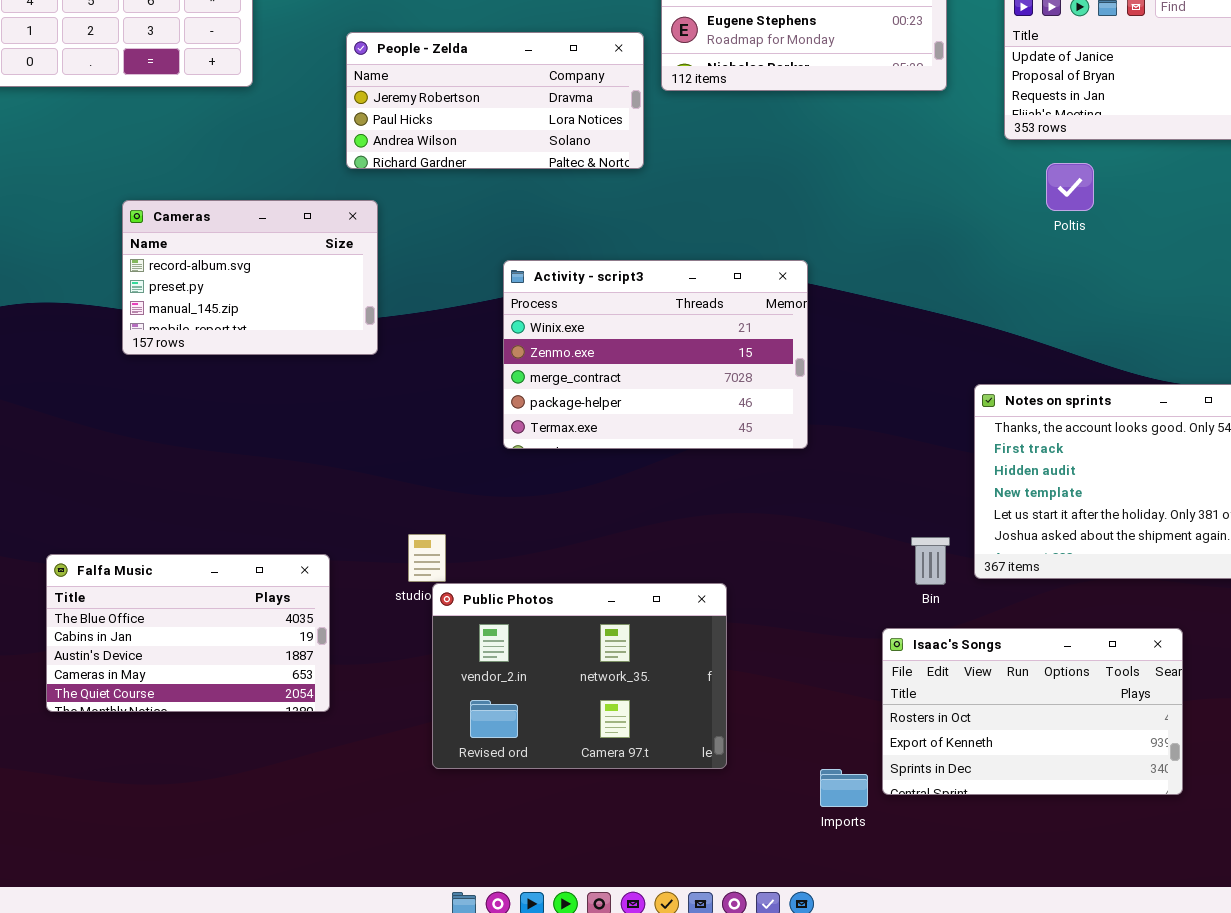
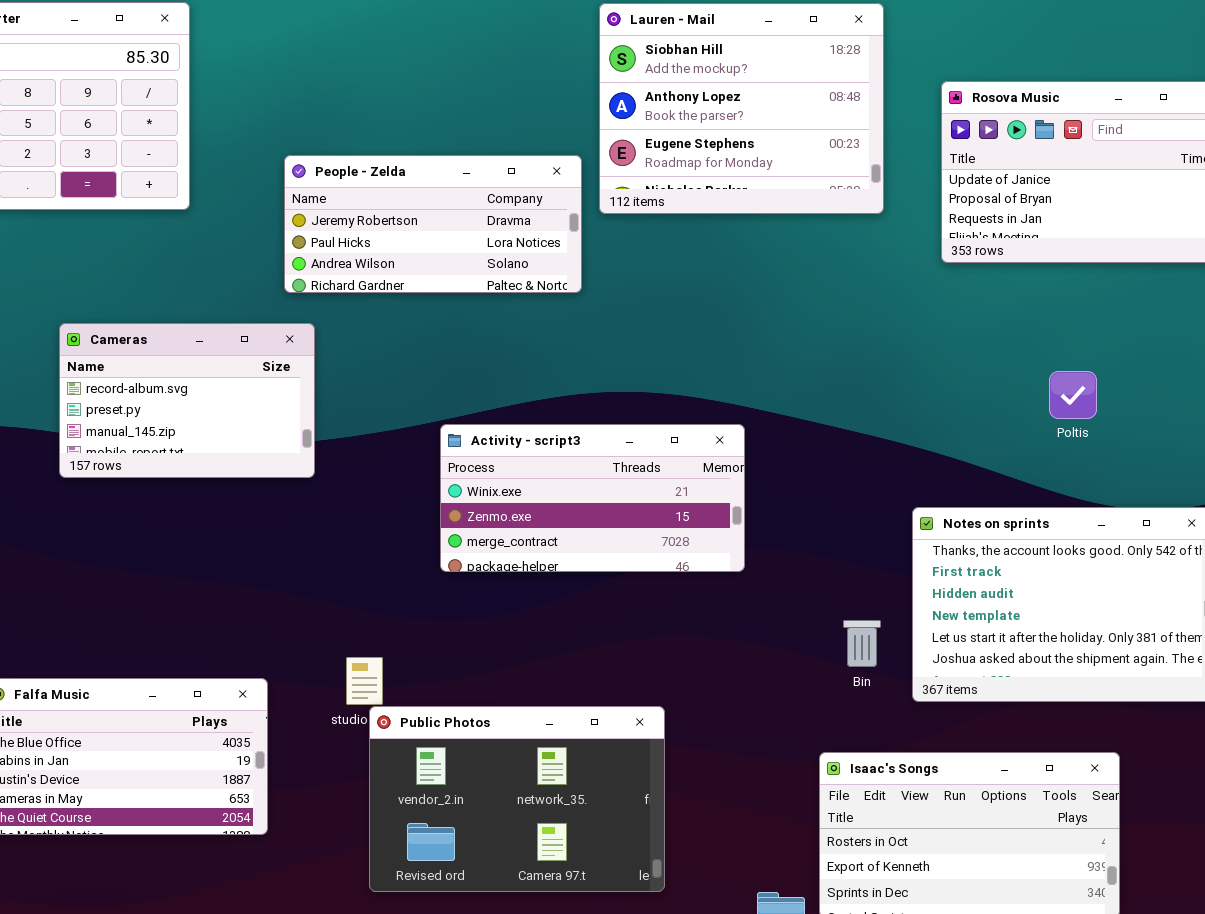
Poltis: [1046,163,1094,211] -> [1049,371,1097,419], moved
Activity - script3: [503,260,808,449] -> [440,424,745,572], resized
Bin: [911,537,950,585] -> [843,620,881,667], moved

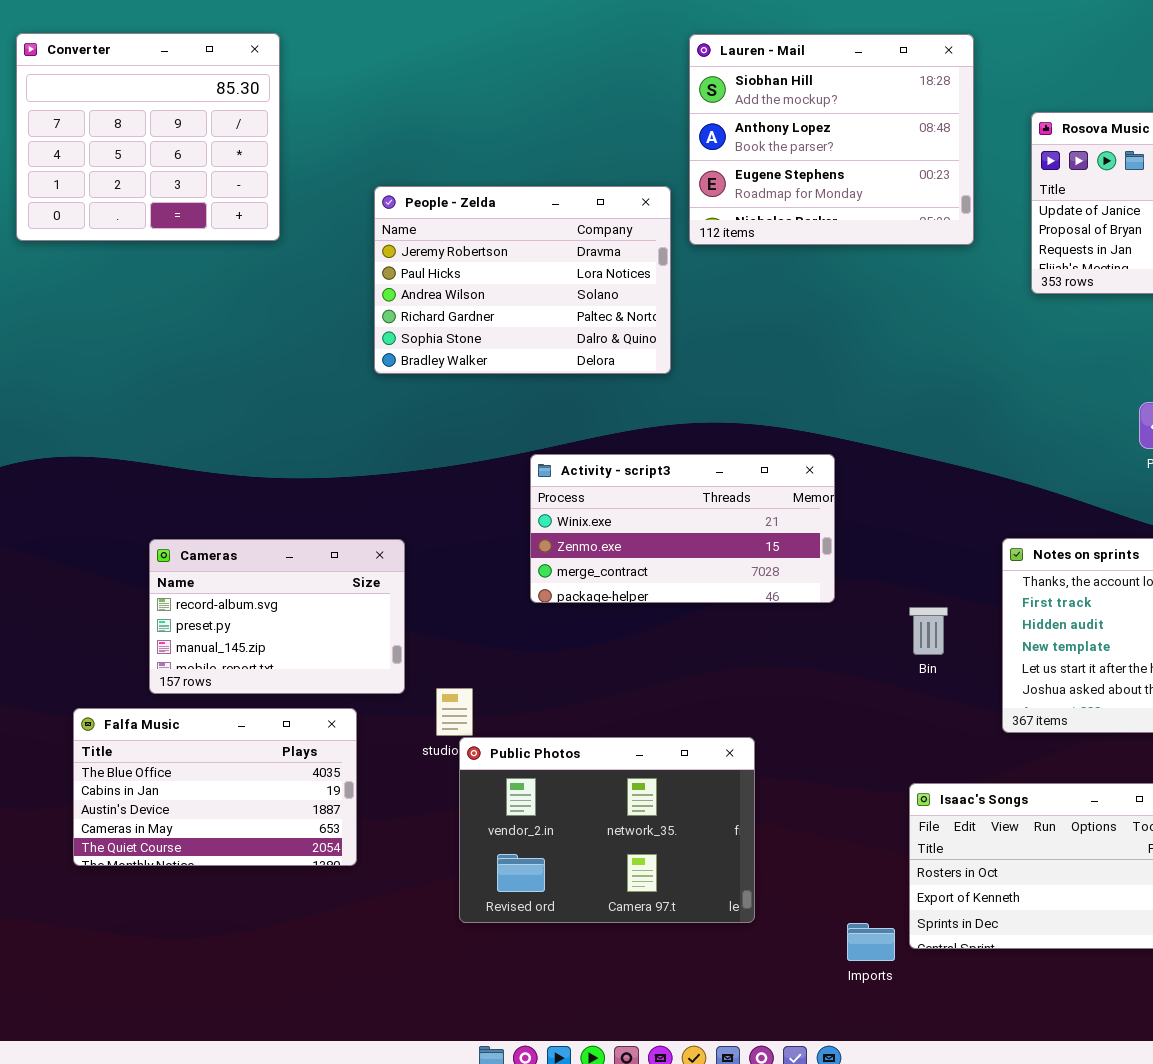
People - Zelda: [284,155,582,293] -> [374,186,671,374], resized
Cameras: [59,323,315,478] -> [149,539,405,694], moved
Bin: [843,620,881,667] -> [909,607,948,655], moved

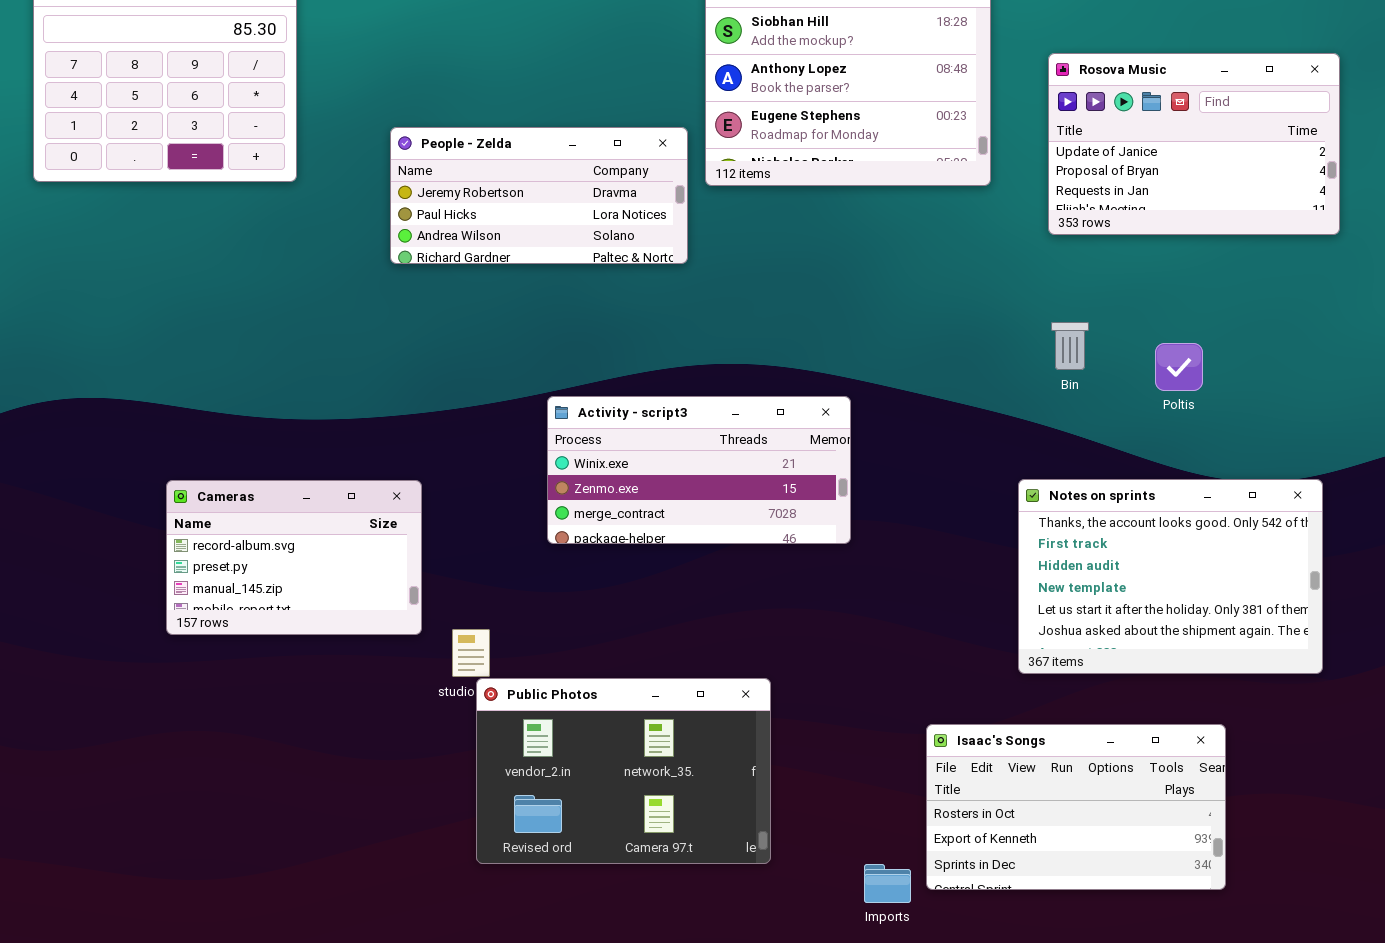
People - Zelda: [374,186,671,374] -> [390,127,688,264], resized
Bin: [909,607,948,655] -> [1051,322,1089,370], moved
Falfa Music: [73,708,357,866] -> none, closed

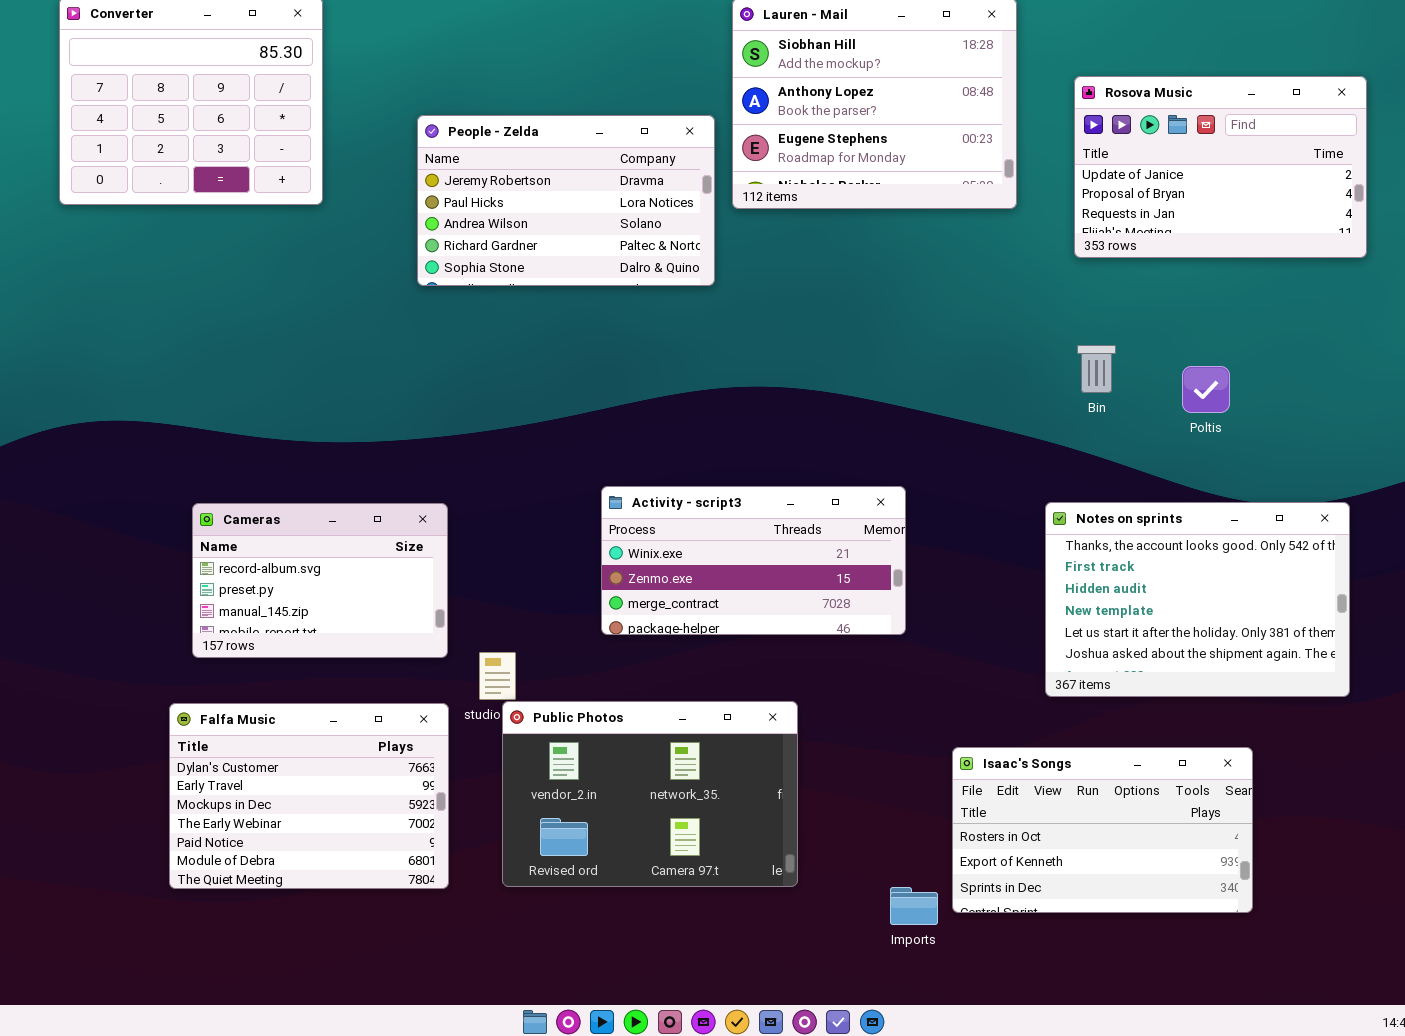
People - Zelda: [390,127,688,264] -> [417,115,715,286], resized
Activity - script3: [547,396,851,544] -> [601,486,906,635], moved
Falfa Music: none -> [169,703,449,889], opened

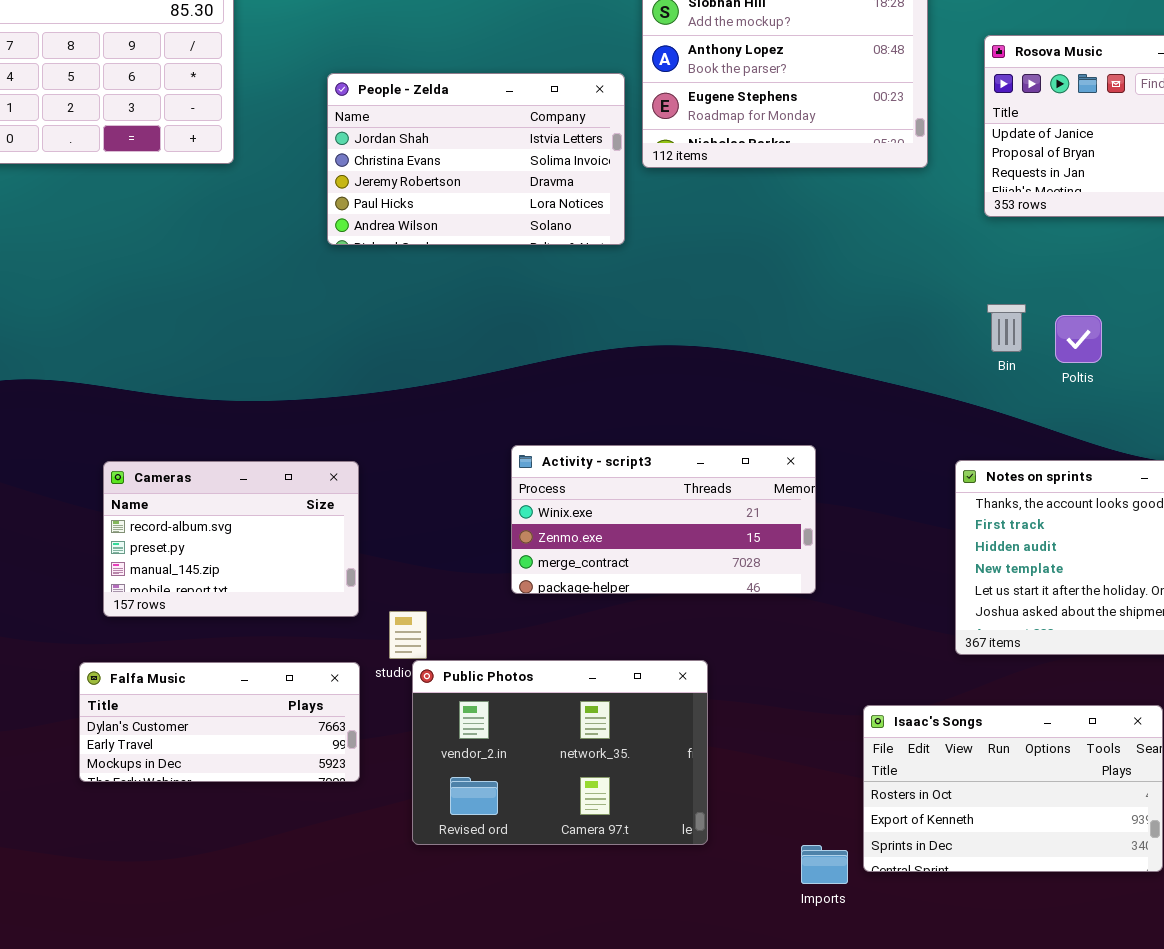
People - Zelda: [417,115,715,286] -> [327,73,625,245], scrolled up 2 rows
Poltis: [1182,366,1230,413] -> [1055,315,1102,363], moved
Falfa Music: [169,703,449,889] -> [79,662,360,782], resized

